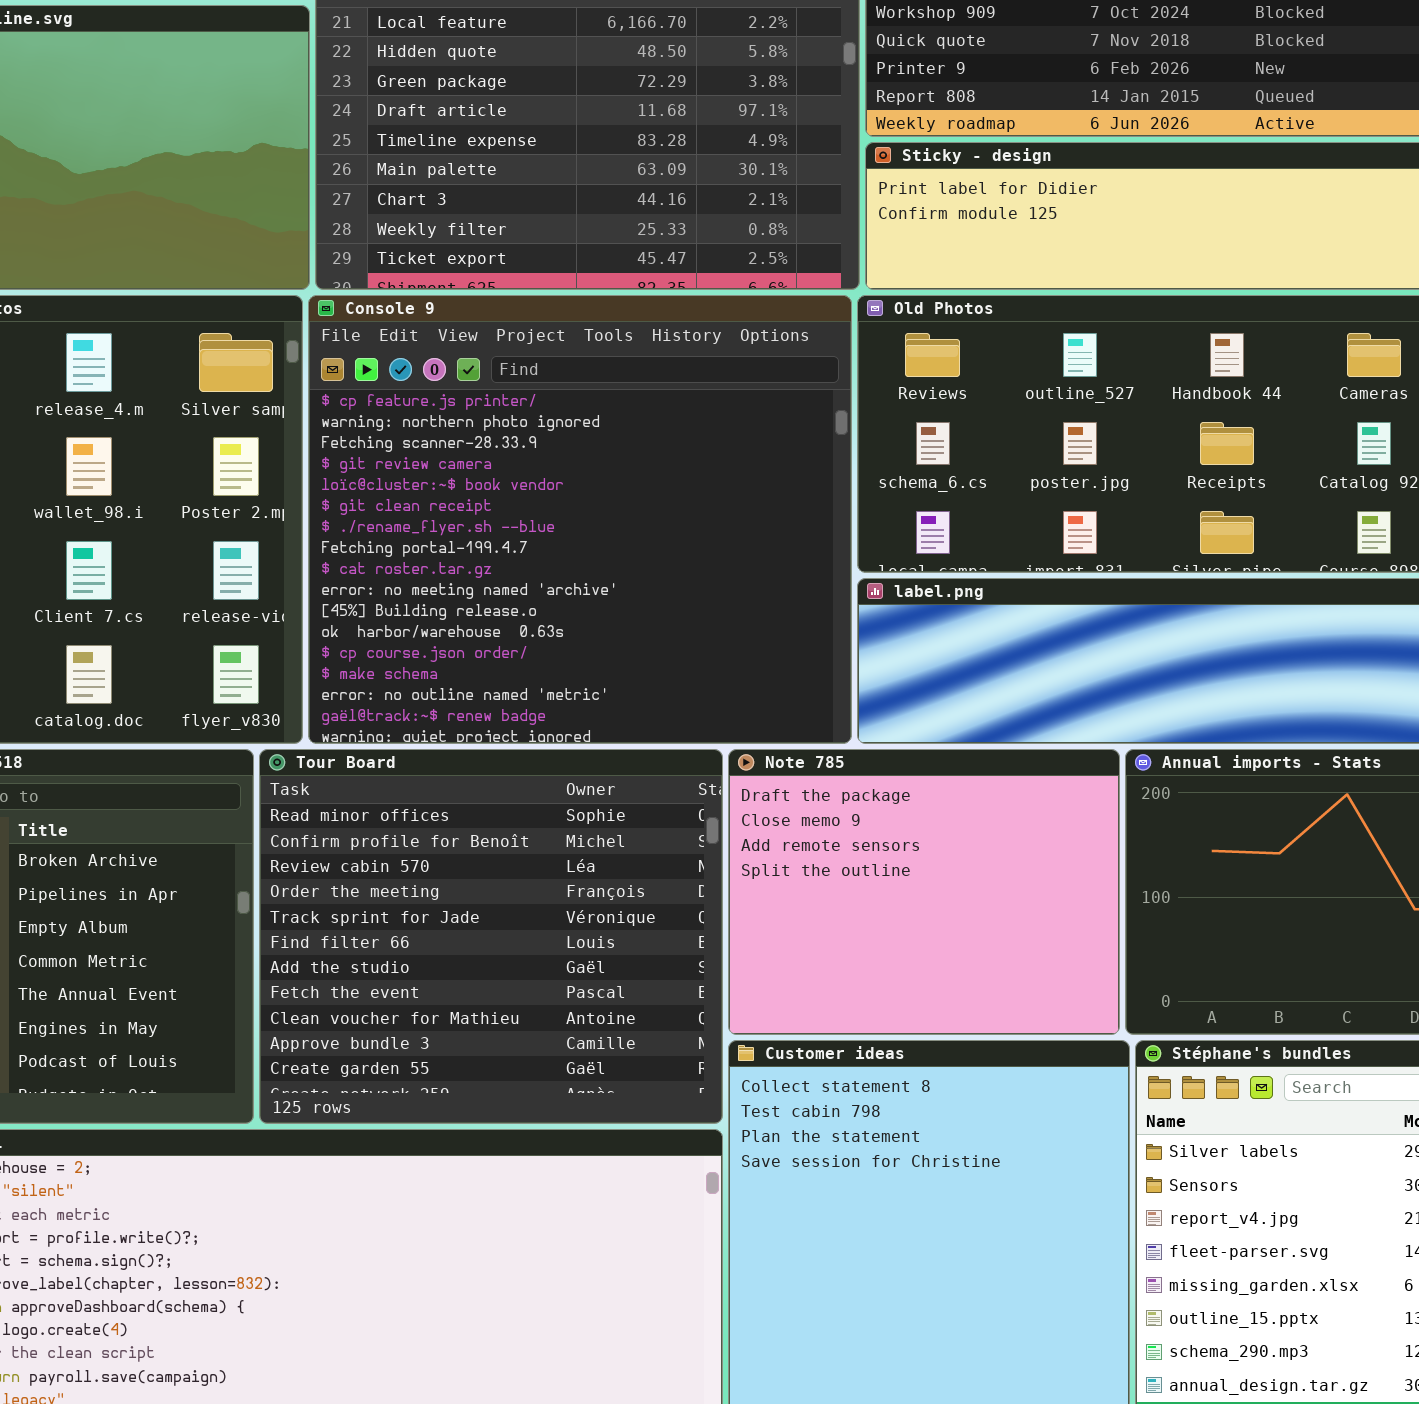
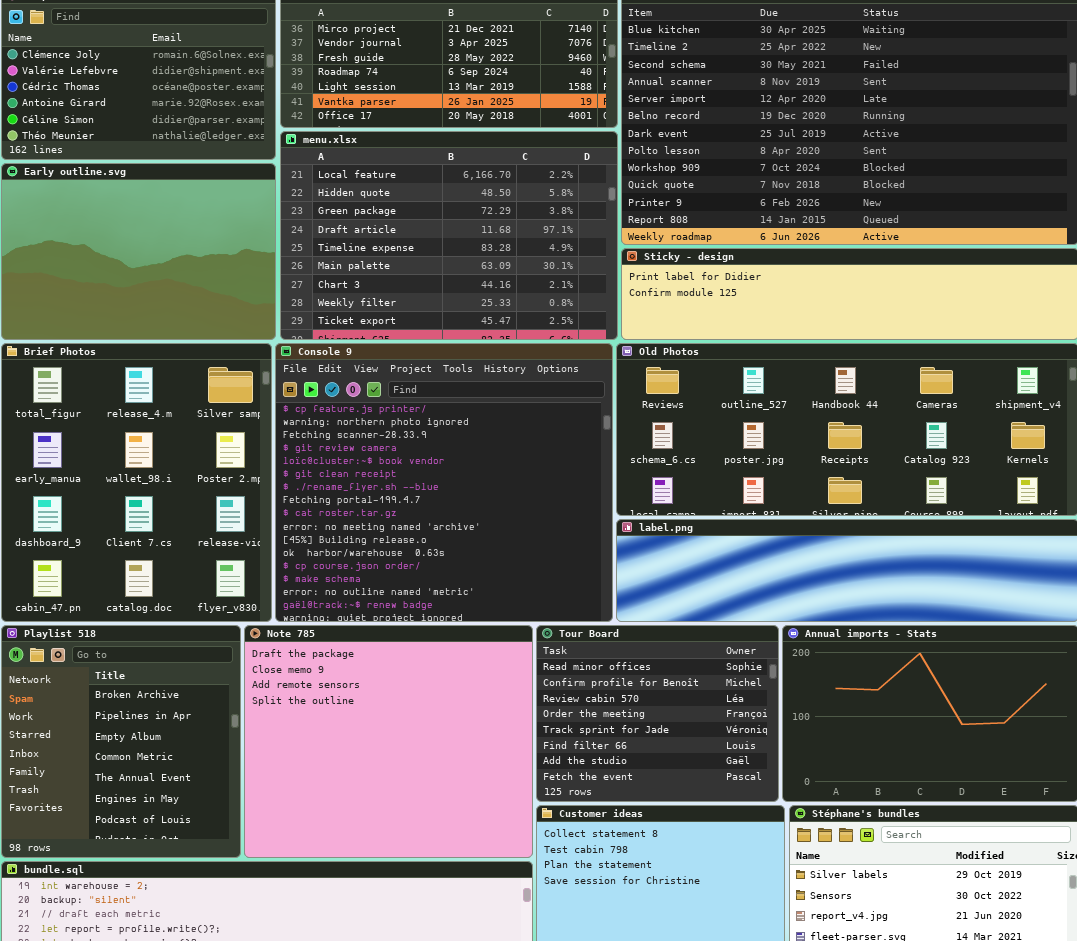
Tour Board: [259,749,723,1124] -> [536,625,779,802], moved, resized
Note 785: [728,749,1120,1035] -> [244,625,533,858], moved, resized

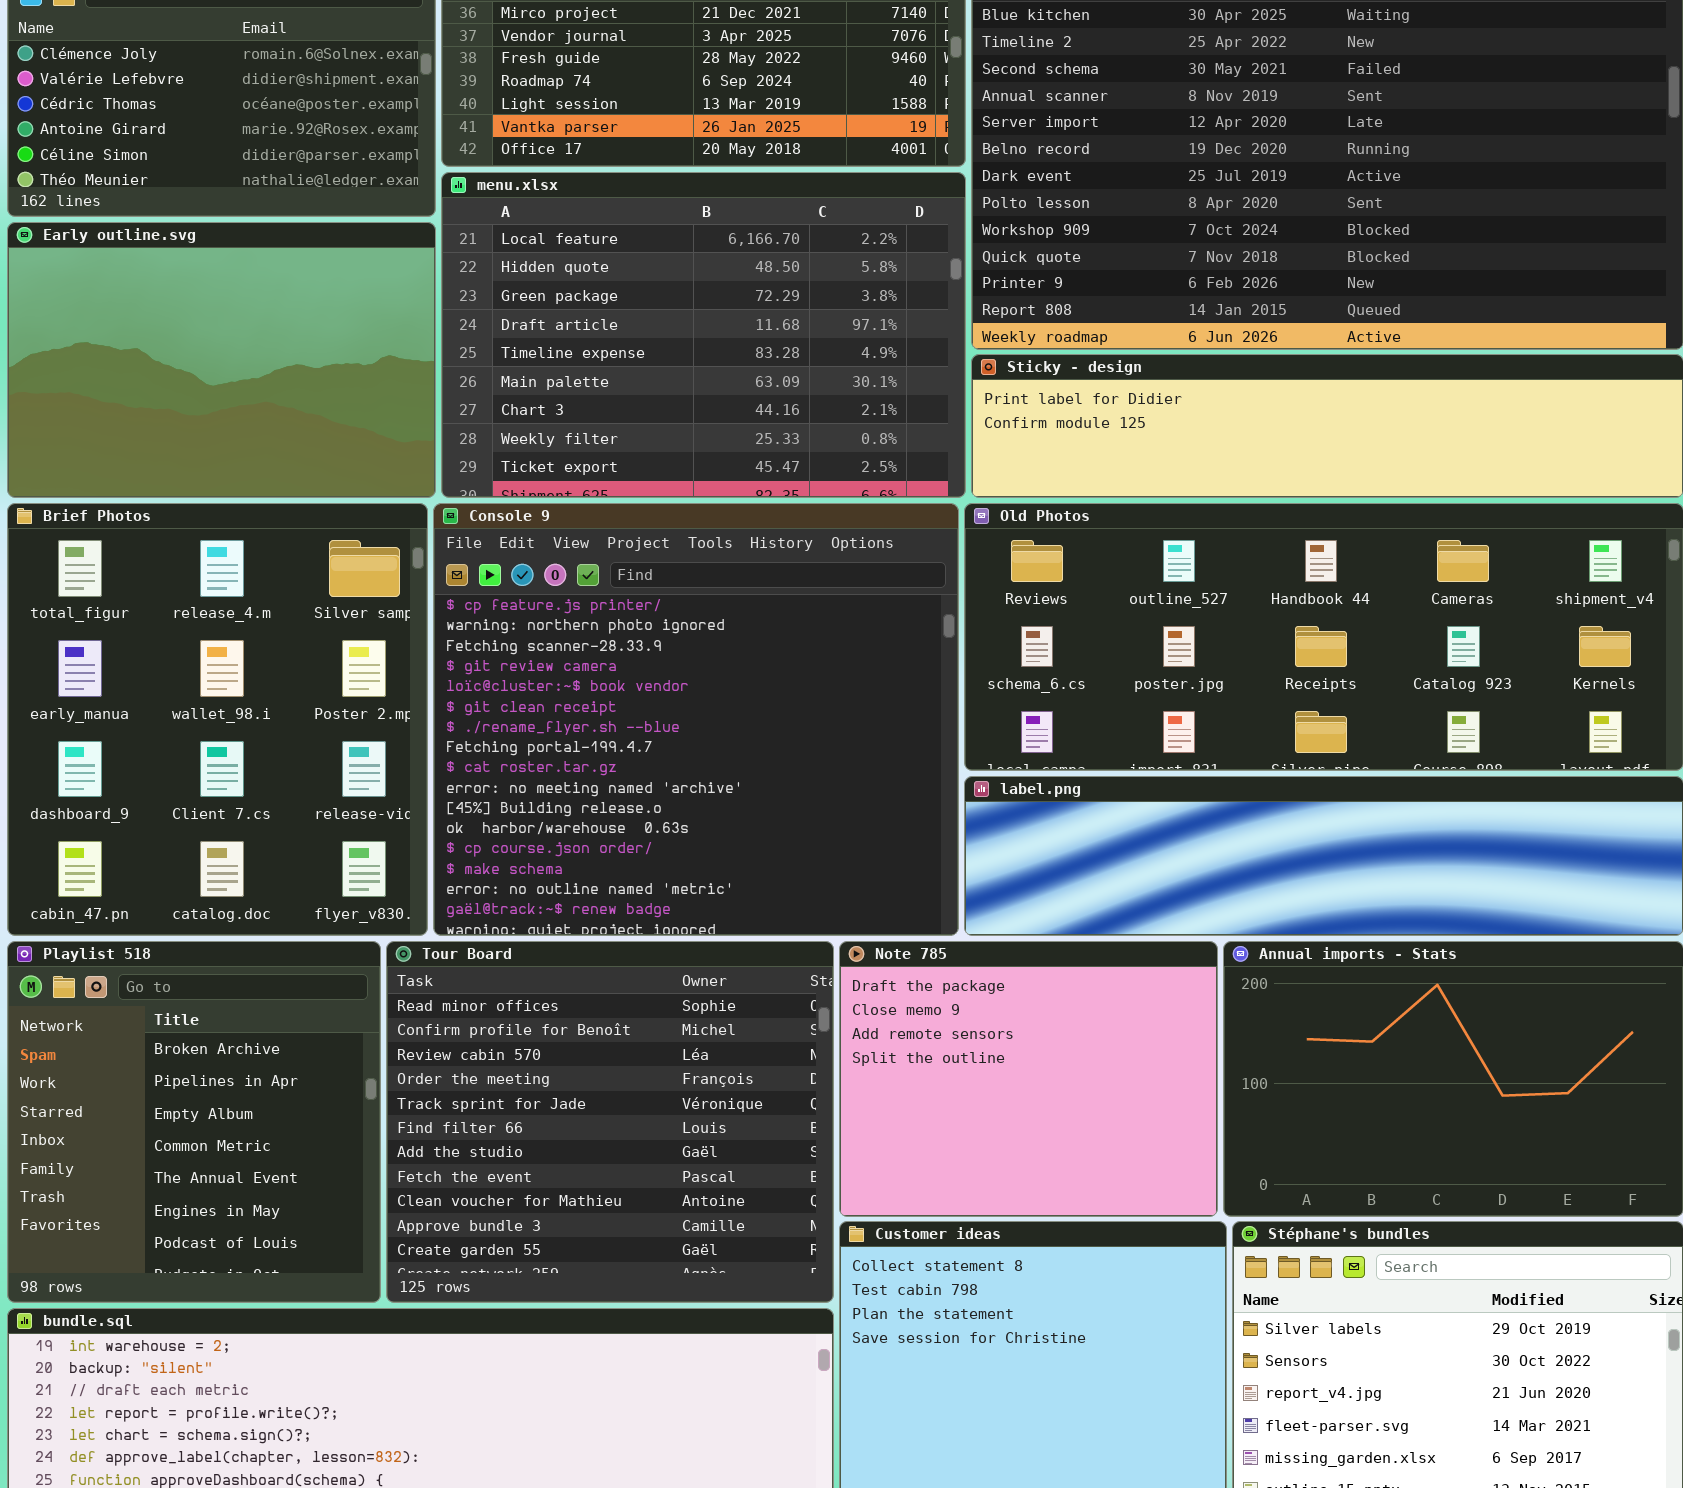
Note 785: [244,625,533,858] -> [839,941,1218,1217], moved, resized
Tour Board: [536,625,779,802] -> [386,941,834,1303], moved, resized

